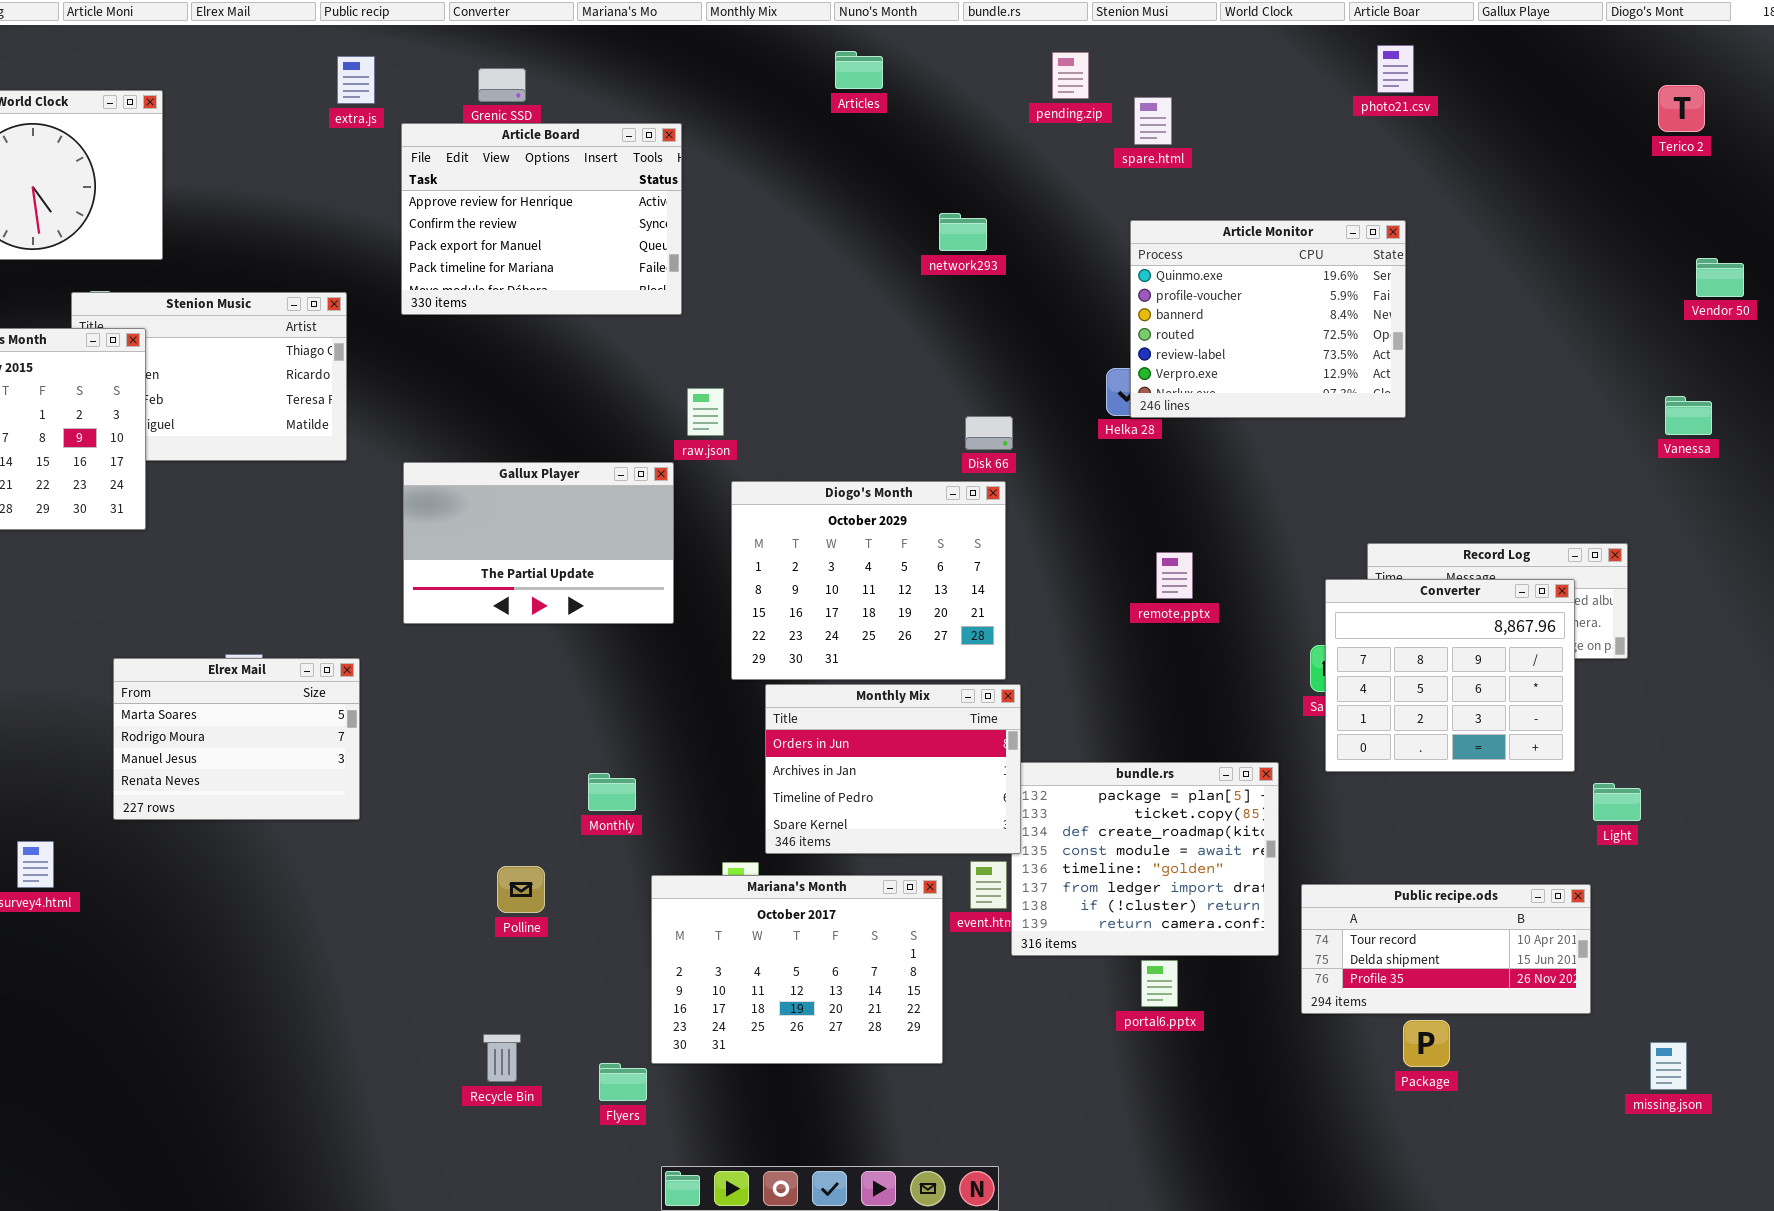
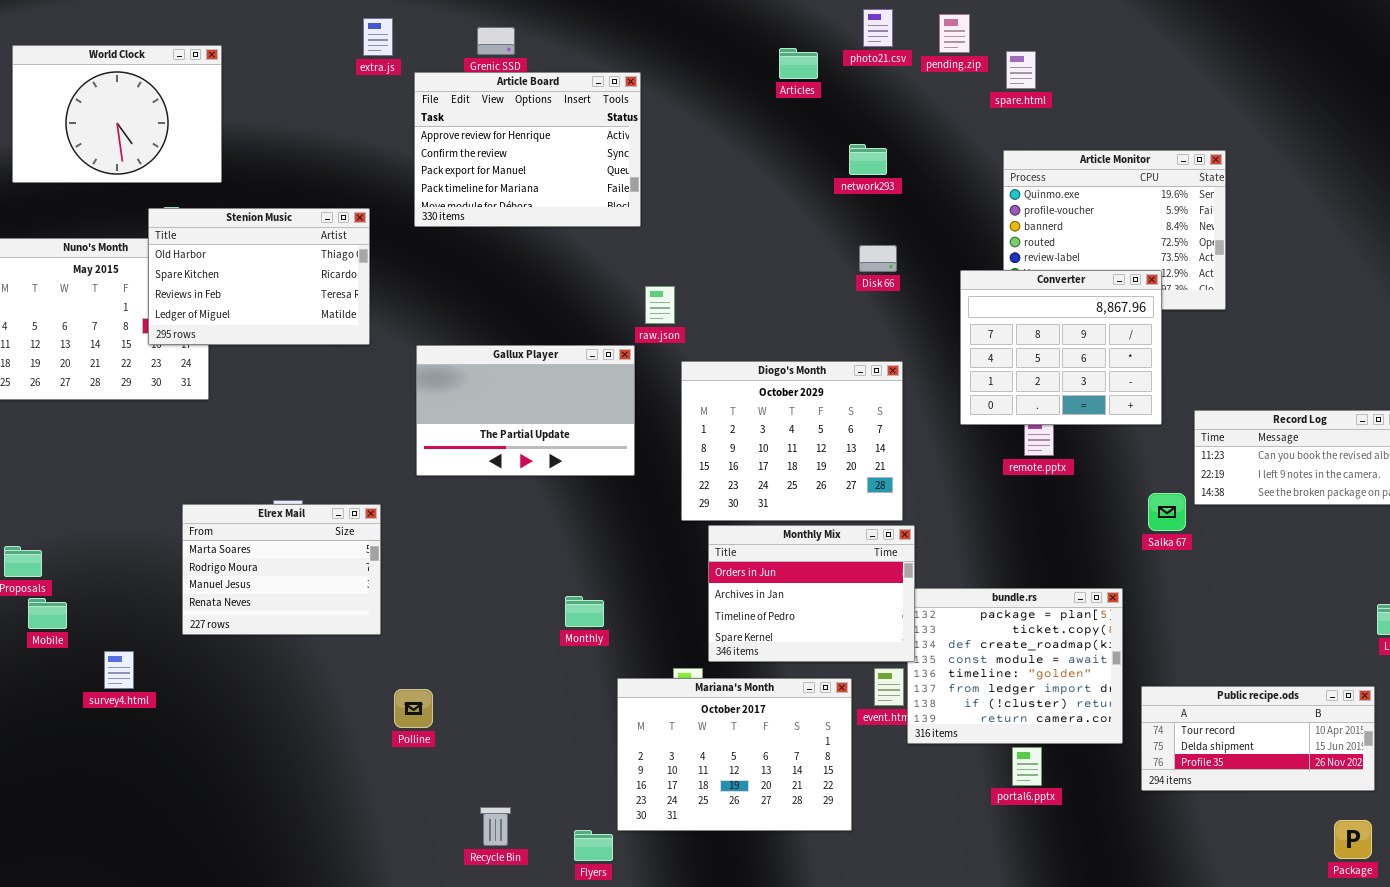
photo21.csv: [1377,45,1414,93] -> [863,9,893,47], moved
Articles: [835,51,883,89] -> [779,48,818,79], moved
Stenion Music: [71,292,347,461] -> [148,208,370,345], raised
Disk 66: [965,416,1013,450] -> [859,245,897,272], moved
Converter: [1325,579,1575,772] -> [960,270,1162,425], moved
Polline: [497,866,545,913] -> [394,689,433,728], moved
Package: [1403,1020,1450,1067] -> [1334,820,1372,859], moved

